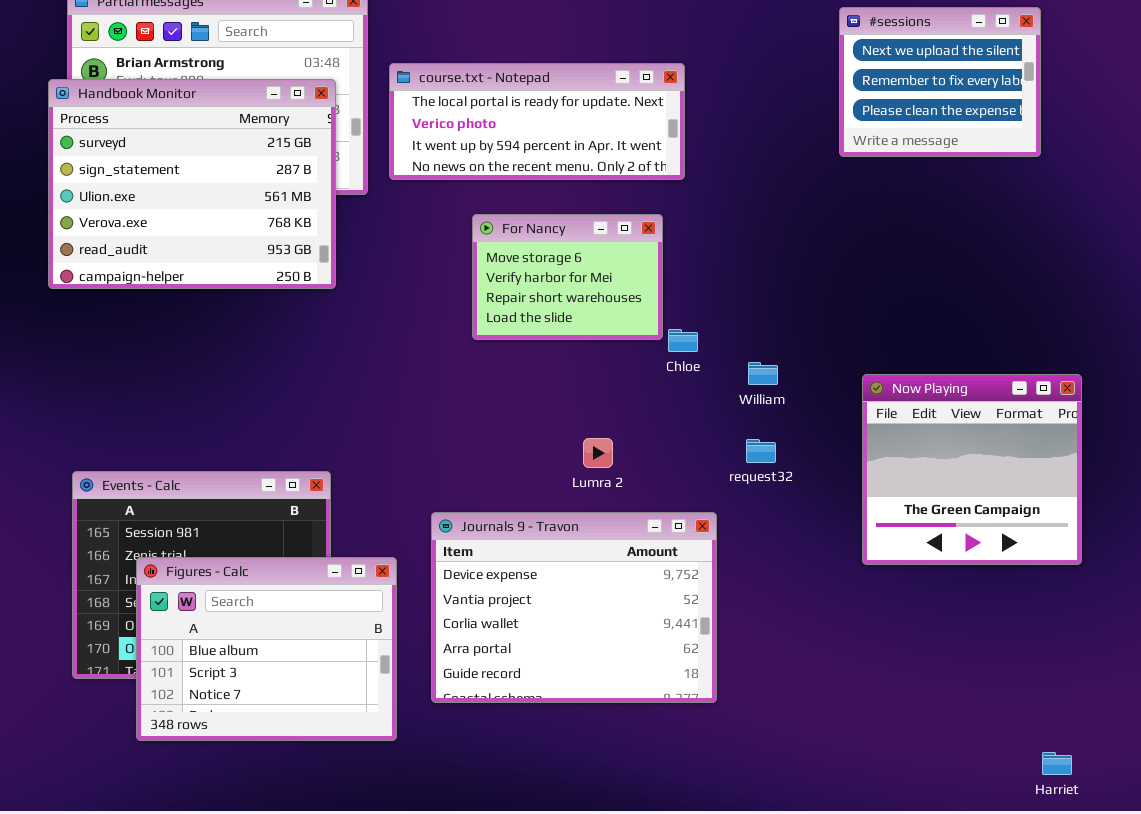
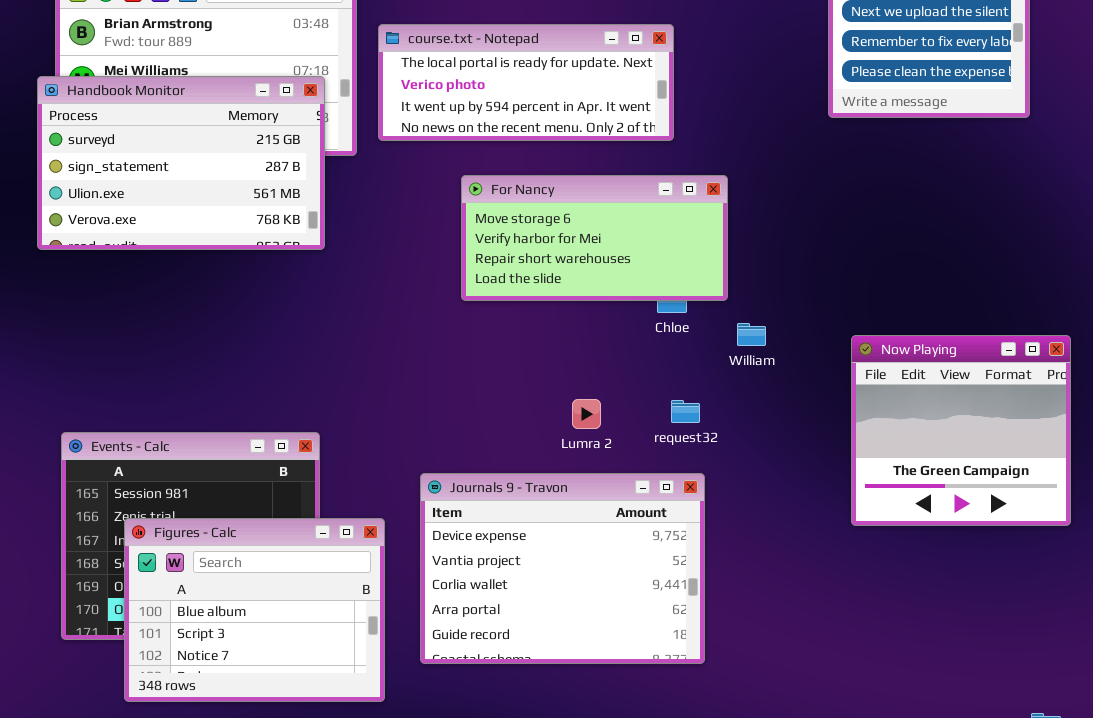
Handbook Monitor: [48,79,336,289] -> [37,76,325,250], resized
For Nancy: [472,214,663,340] -> [461,175,728,301], resized
request32: [746,439,776,463] -> [671,400,700,423], moved

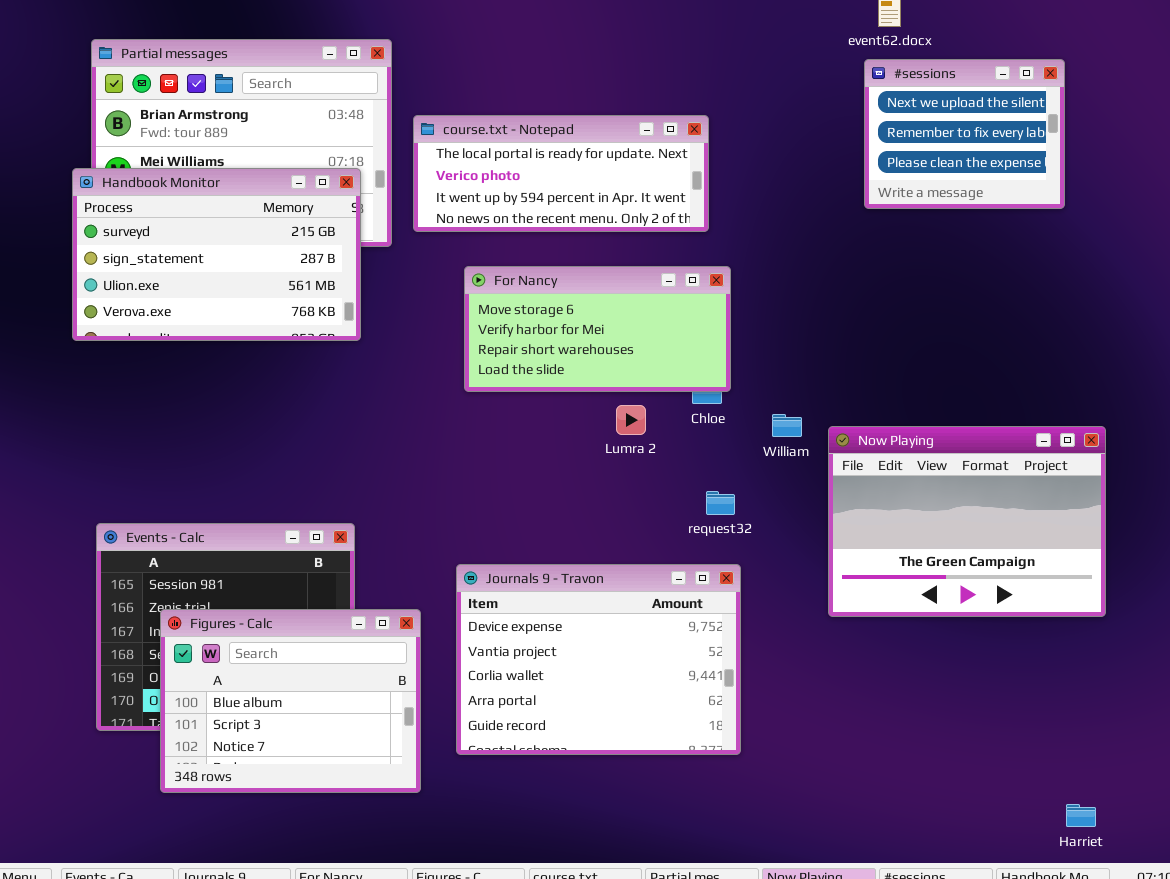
For Nancy: [461,175,728,301] -> [464,266,731,392], moved
Now Playing: [851,335,1071,526] -> [828,426,1106,617], resized
Lumra 2: [572,399,601,429] -> [616,405,646,435], moved

